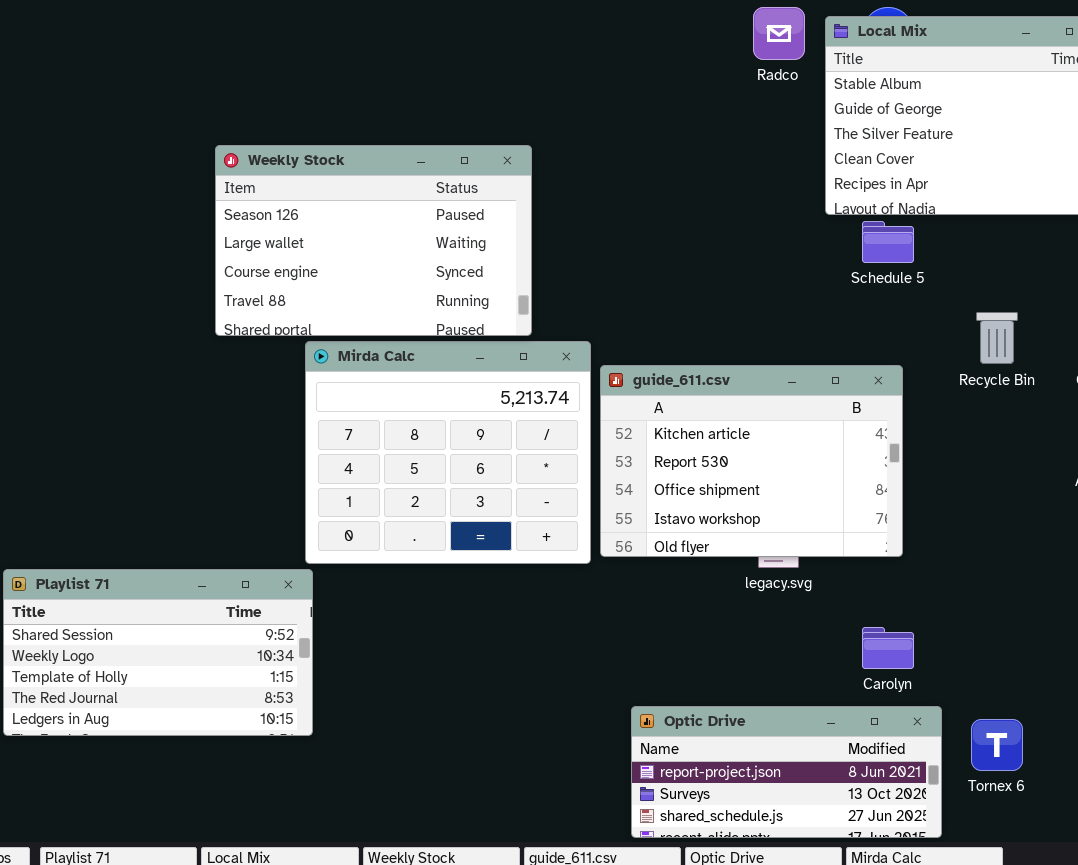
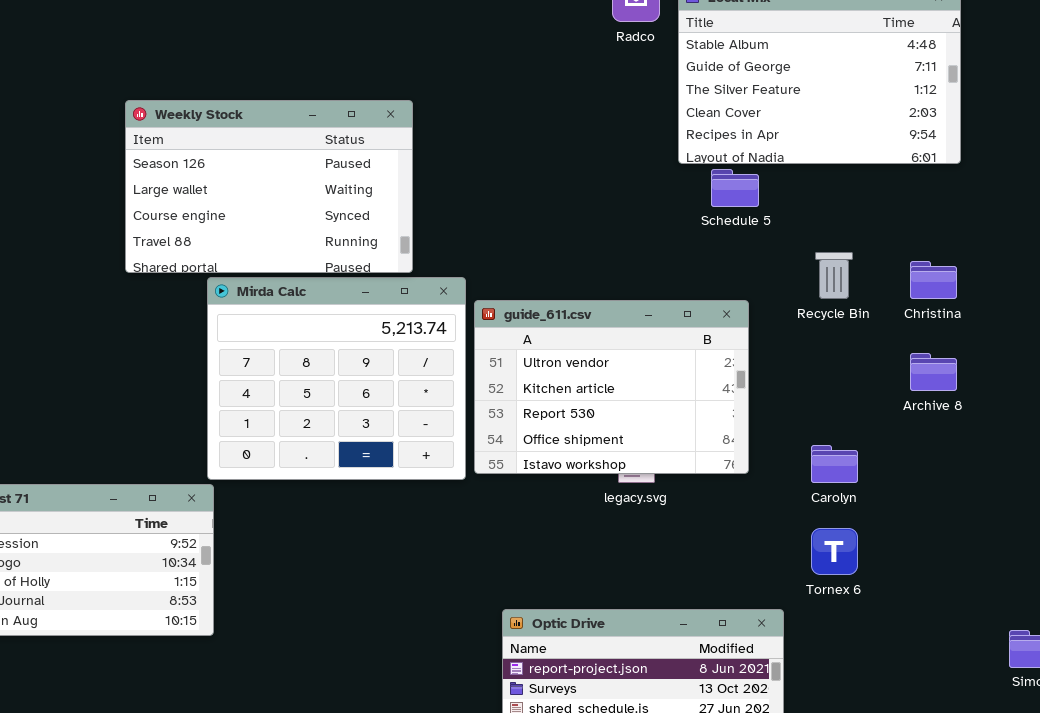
guide_611.csv: [600,365,903,557] -> [474,300,749,474], scrolled up 1 row
Carolyn: [862,627,914,669] -> [811,445,858,483], moved
Tornex 6: [971,719,1023,771] -> [811,528,858,575], moved

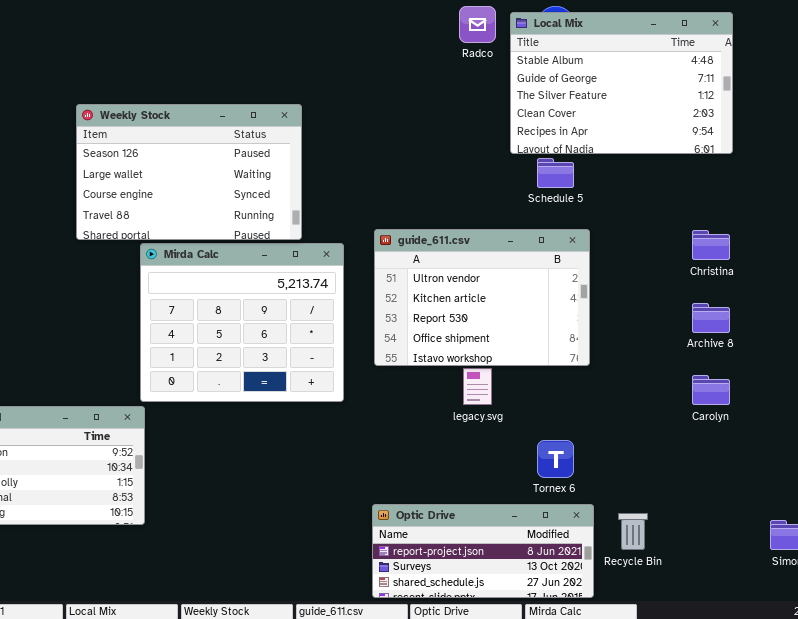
Recycle Bin: [815,252,853,299] -> [618,513,648,550], moved
guide_611.csv: [474,300,749,474] -> [374,229,590,366], moved
Carolyn: [811,445,858,483] -> [692,375,730,405], moved
Tornex 6: [811,528,858,575] -> [537,440,574,478], moved

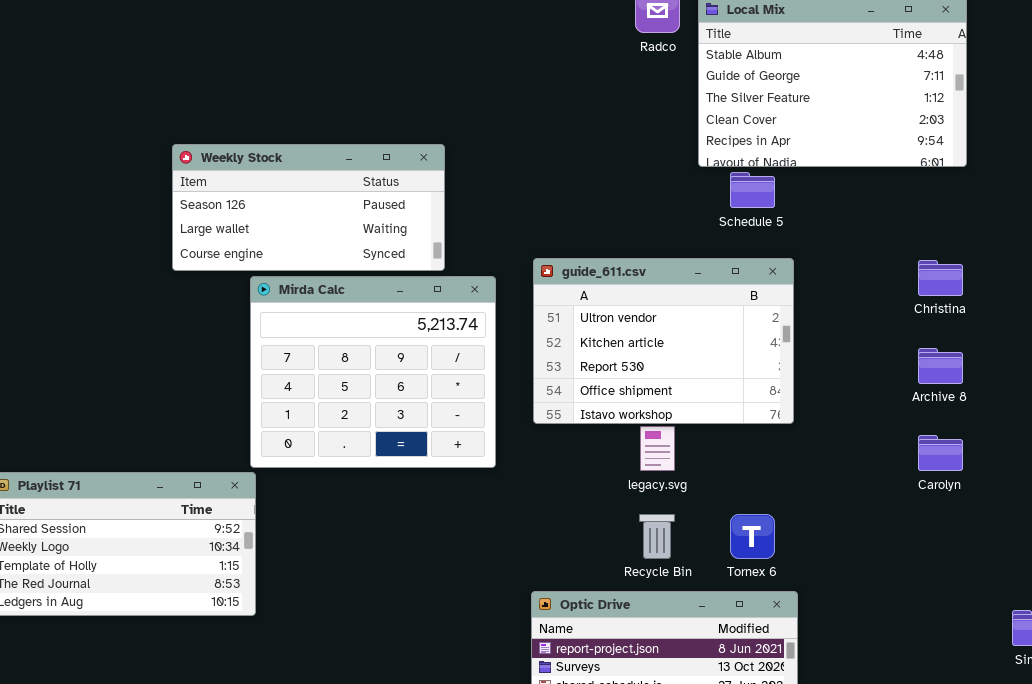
Weekly Stock: [76,104,302,240] -> [172,144,445,271], resized
Recycle Bin: [618,513,648,550] -> [639,514,675,559], moved

